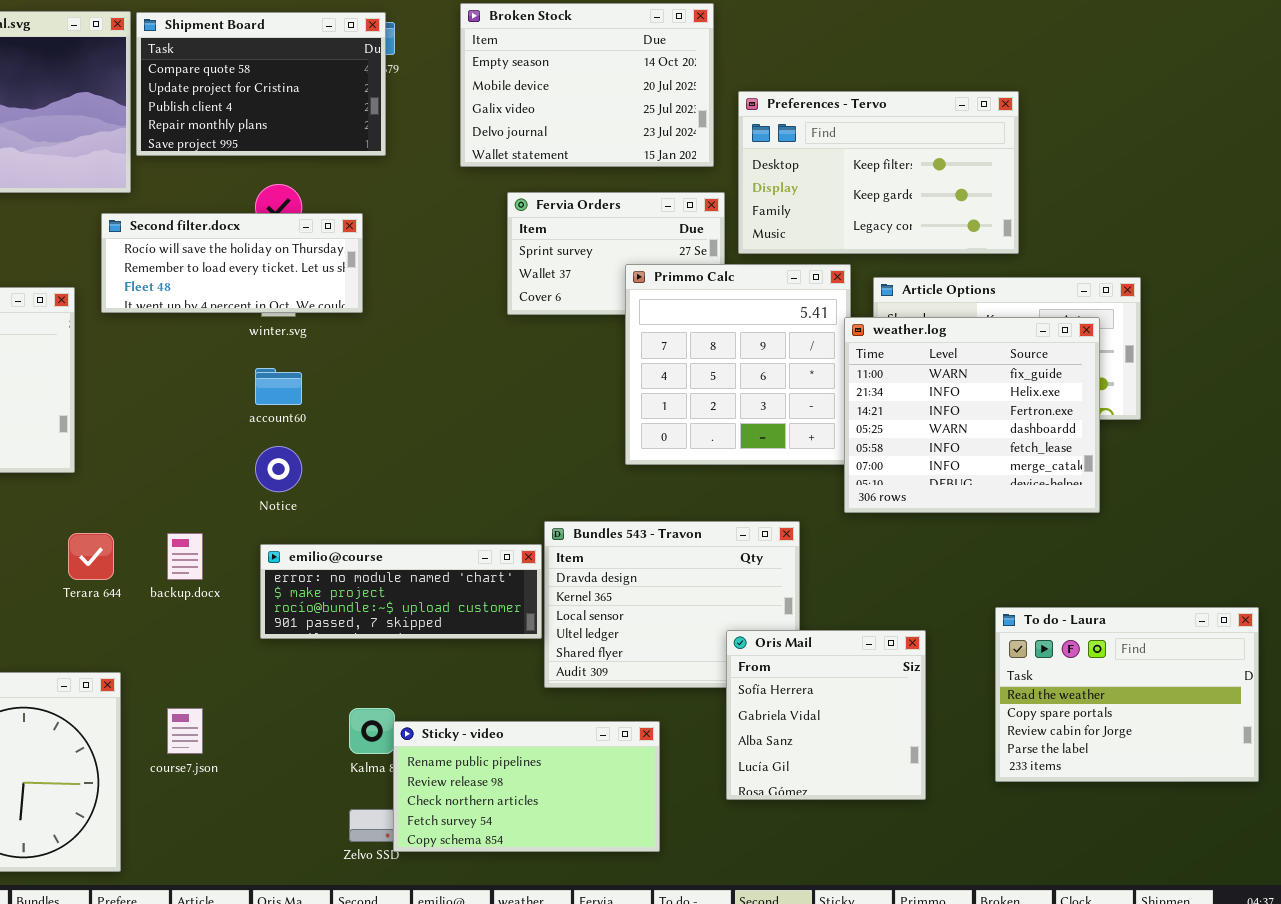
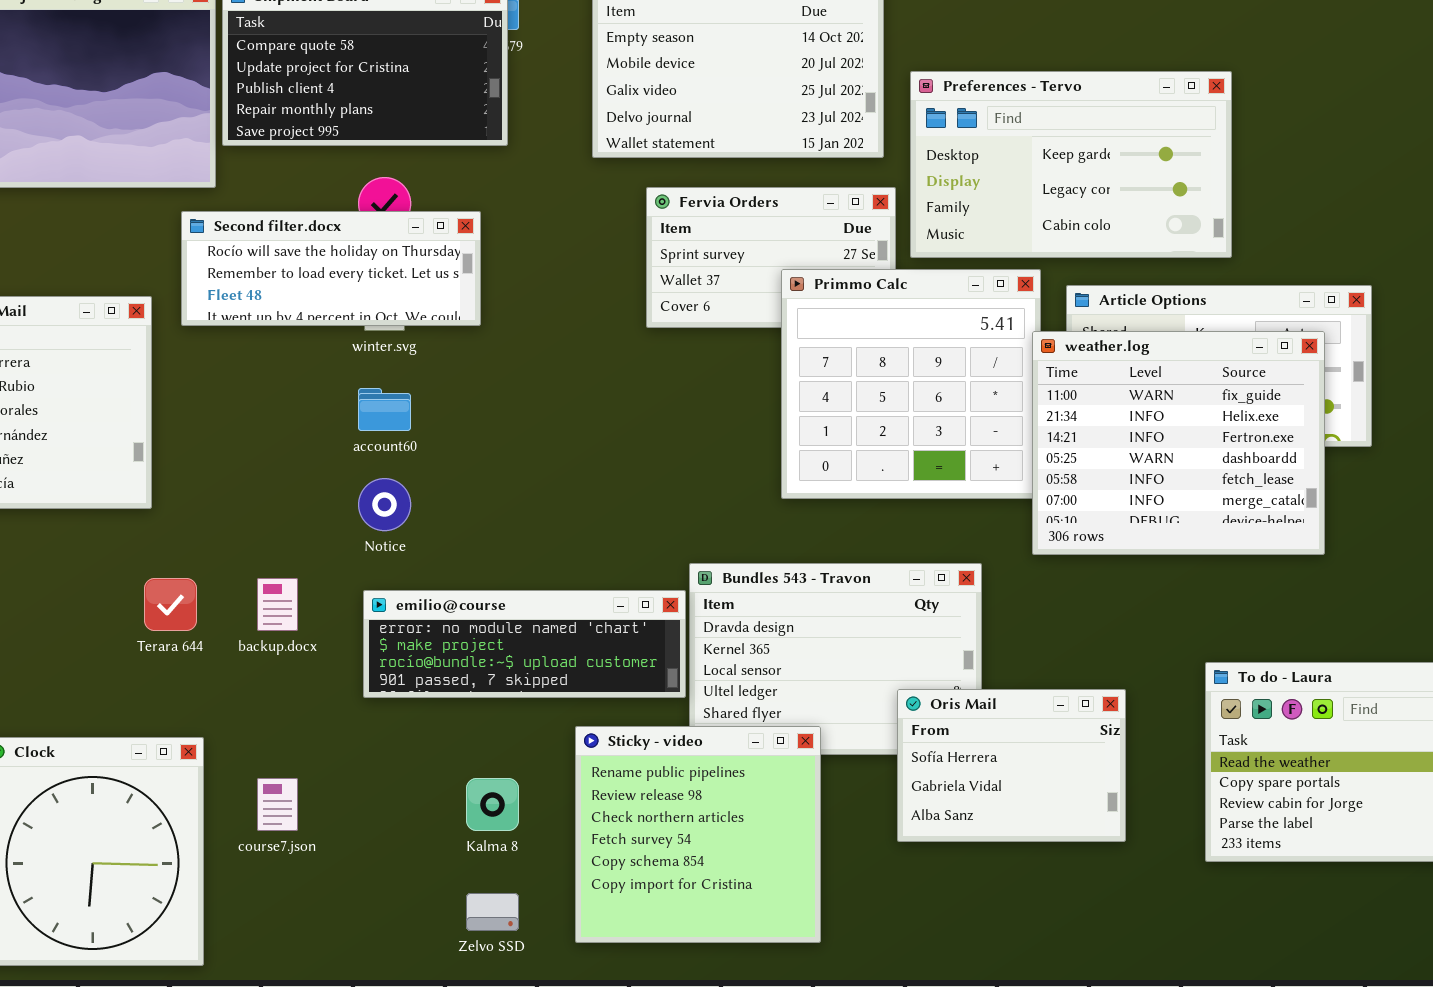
Preferences - Tervo: [738,91,1019,254] -> [910,71,1232,258], scrolled down 1 row
Oris Mail: [726,630,926,800] -> [897,689,1126,842], resized
Sticky - video: [393,721,660,852] -> [575,726,821,943], resized

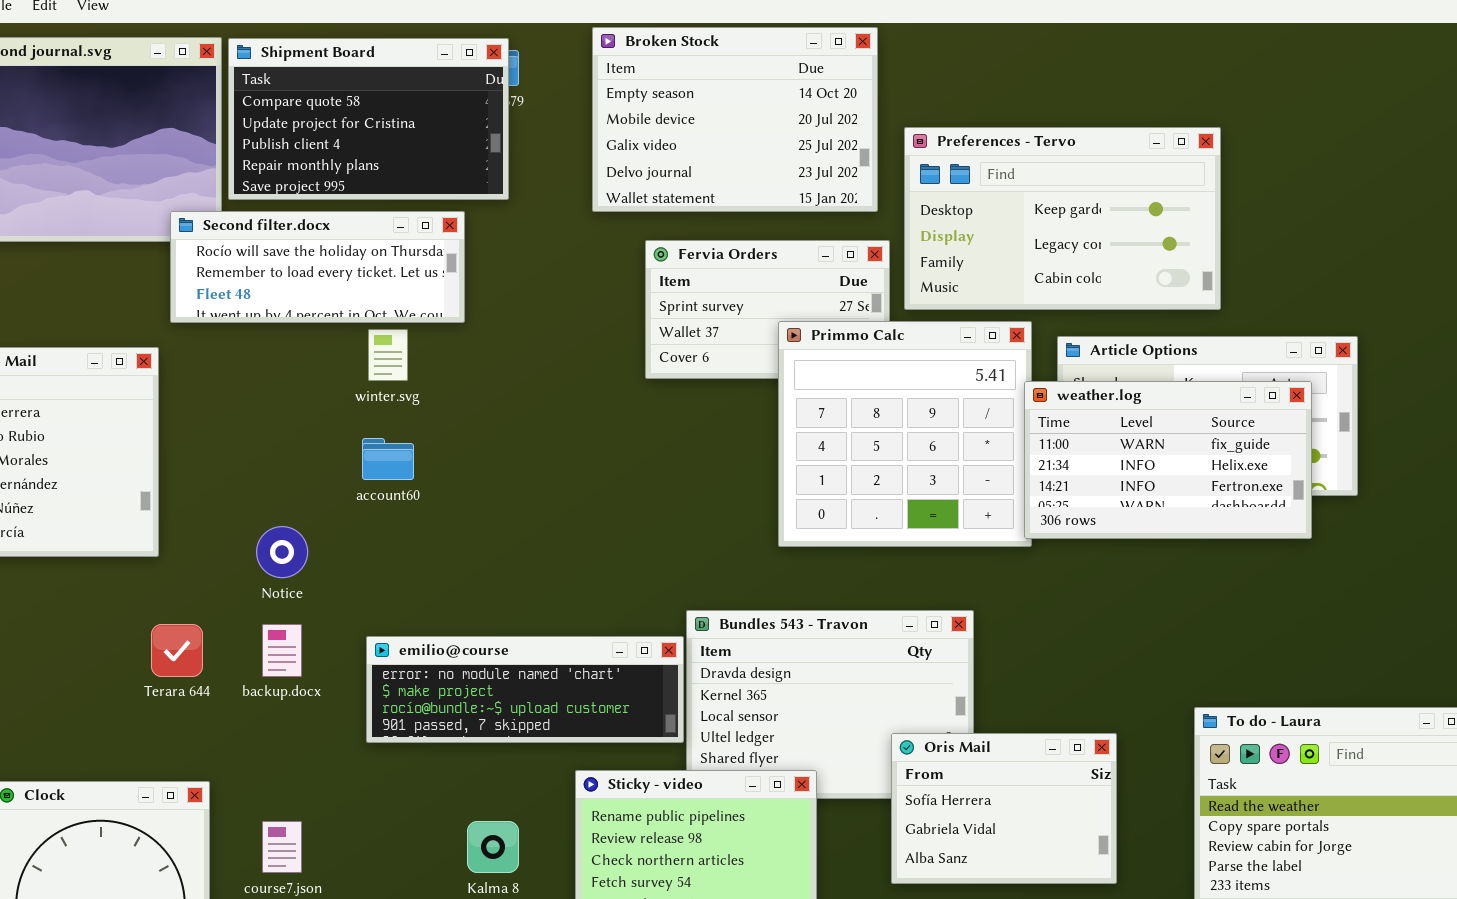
Second filter.docx: [181,211,481,326] -> [170,211,465,323], moved
weather.log: [1032,331,1325,555] -> [1024,381,1312,539], resized
Notice: [358,478,411,531] -> [256,526,308,578], moved

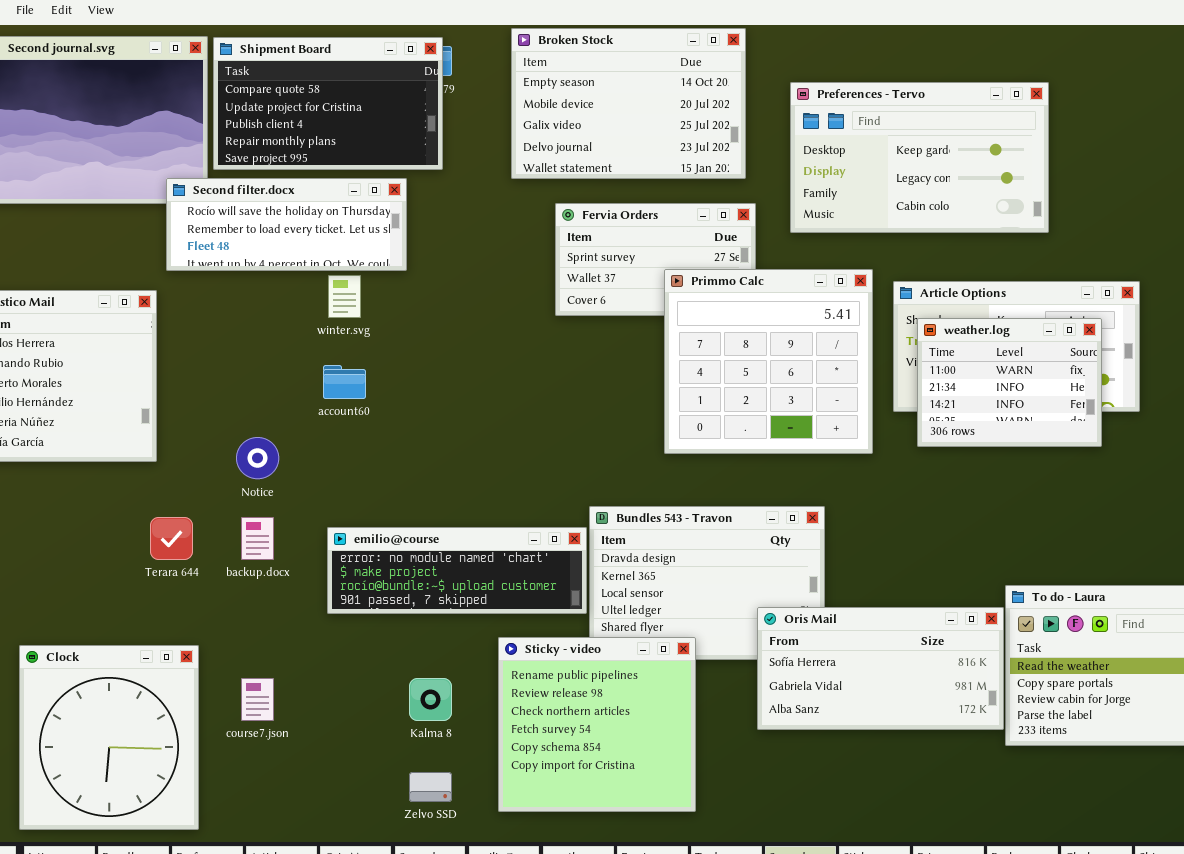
Preferences - Tervo: [904,127,1221,310] -> [790,82,1049,233], moved
weather.log: [1024,381,1312,539] -> [917,318,1102,447], resized
Oris Mail: [891,733,1117,884] -> [757,607,1004,730], resized

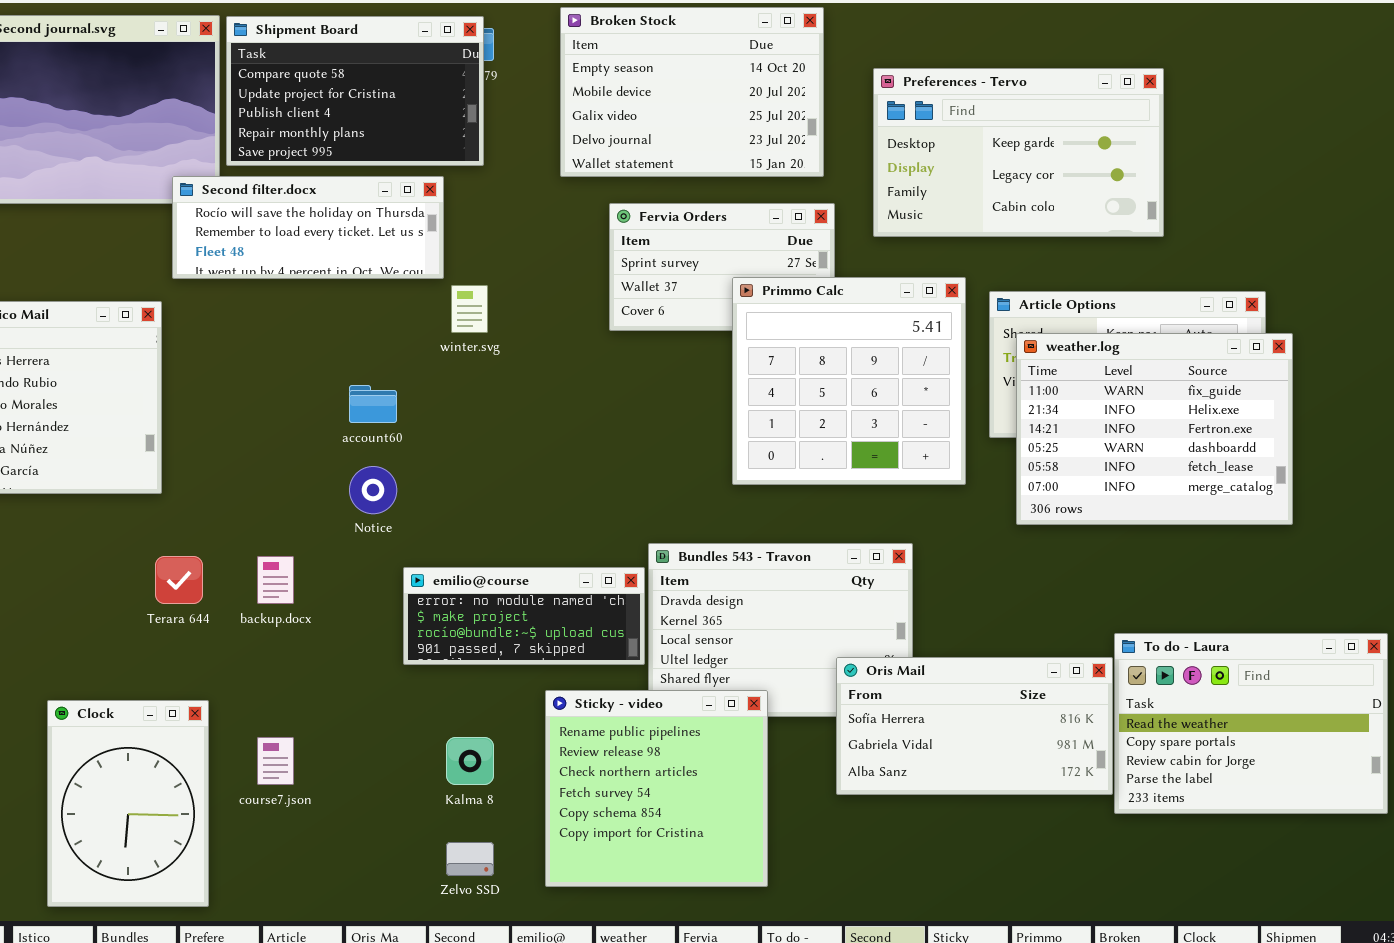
winter.svg: [328,275,361,318] -> [451,285,488,333], moved
weather.log: [917,318,1102,447] -> [1016,333,1293,525], resized
Notice: [236,437,279,479] -> [349,466,397,514], moved
emilio@course: [327,527,587,614] -> [403,567,645,665], resized
Clock: [19,645,199,830] -> [47,700,209,907], resized

